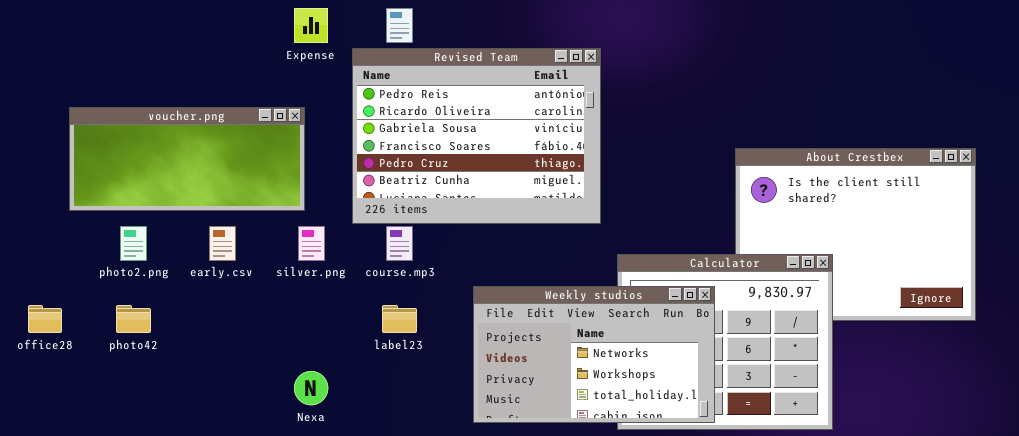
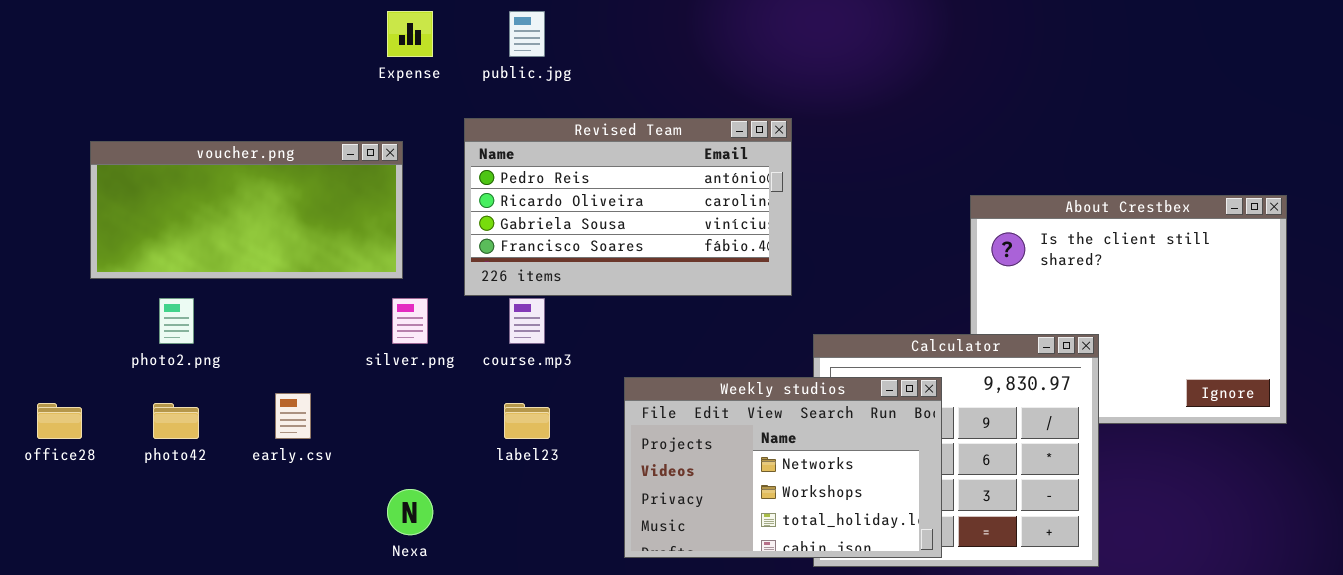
Revised Team: [352,48,601,224] -> [464,118,792,296], resized
early.csv: [209,226,236,261] -> [275,393,311,439], moved

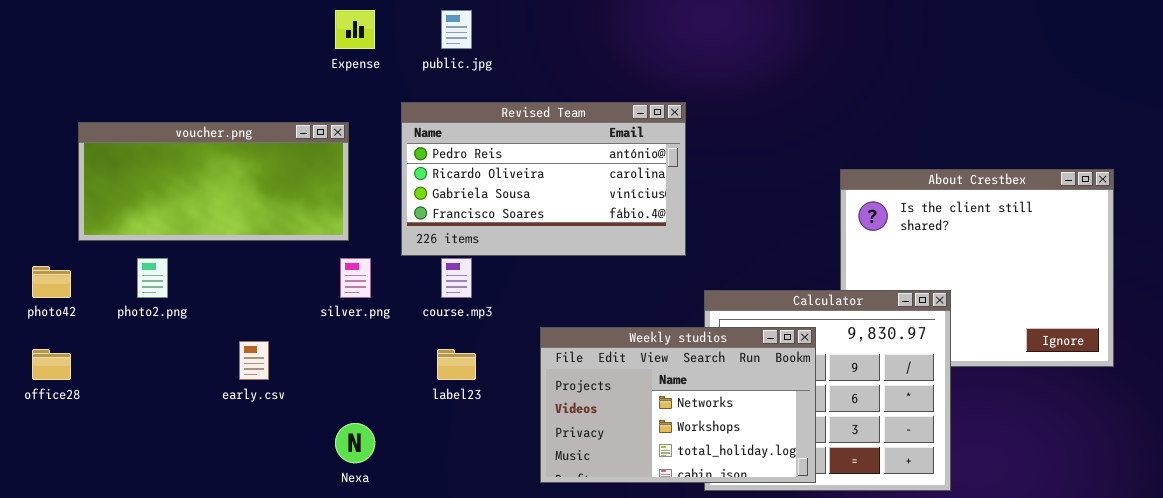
photo42: [153,403,199,439] -> [32,266,71,298], moved

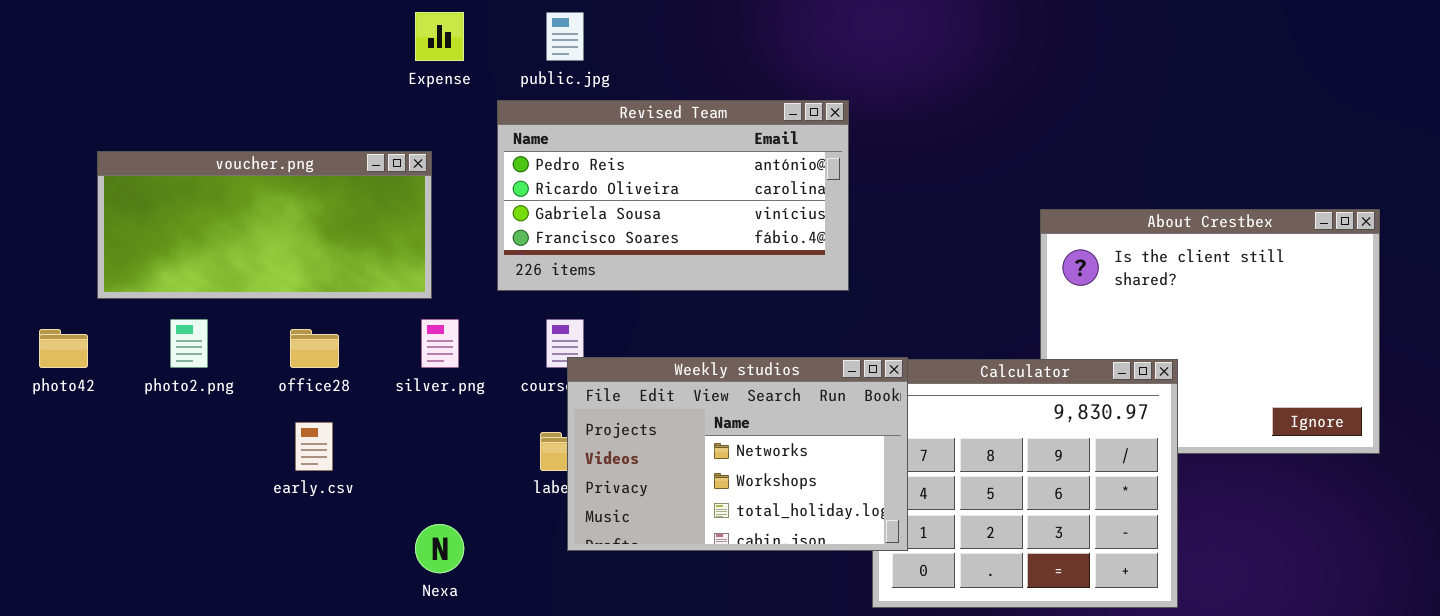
Revised Team: [401,102,686,256] -> [497,100,849,291], moved
Weekly studios: [540,327,816,483] -> [567,357,908,551], moved
office28: [32,349,71,380] -> [290,329,339,368], moved

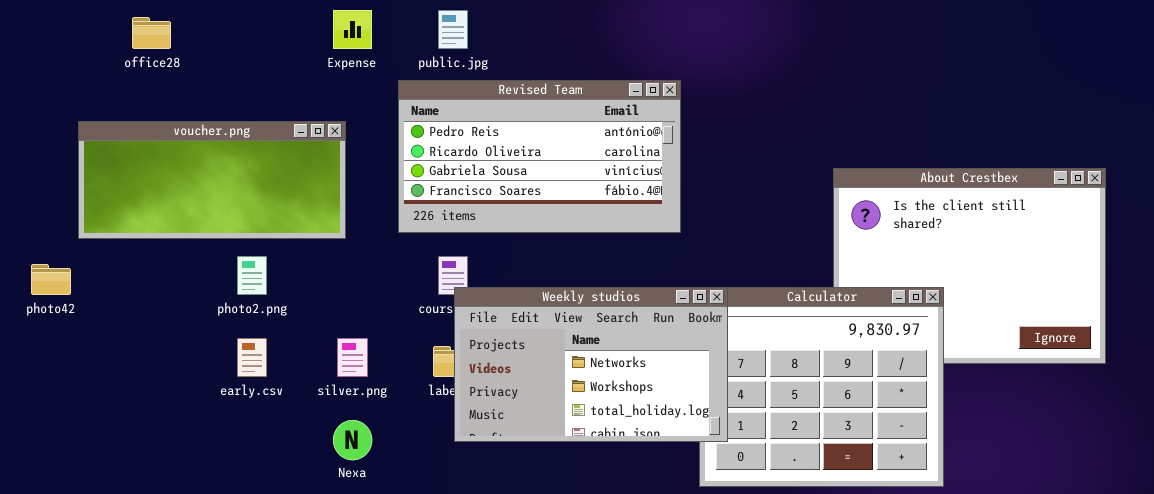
photo2.png: [170,319,208,368] -> [237,256,267,295], moved
silver.png: [421,319,459,368] -> [337,338,368,377], moved
office28: [290,329,339,368] -> [132,17,171,49], moved

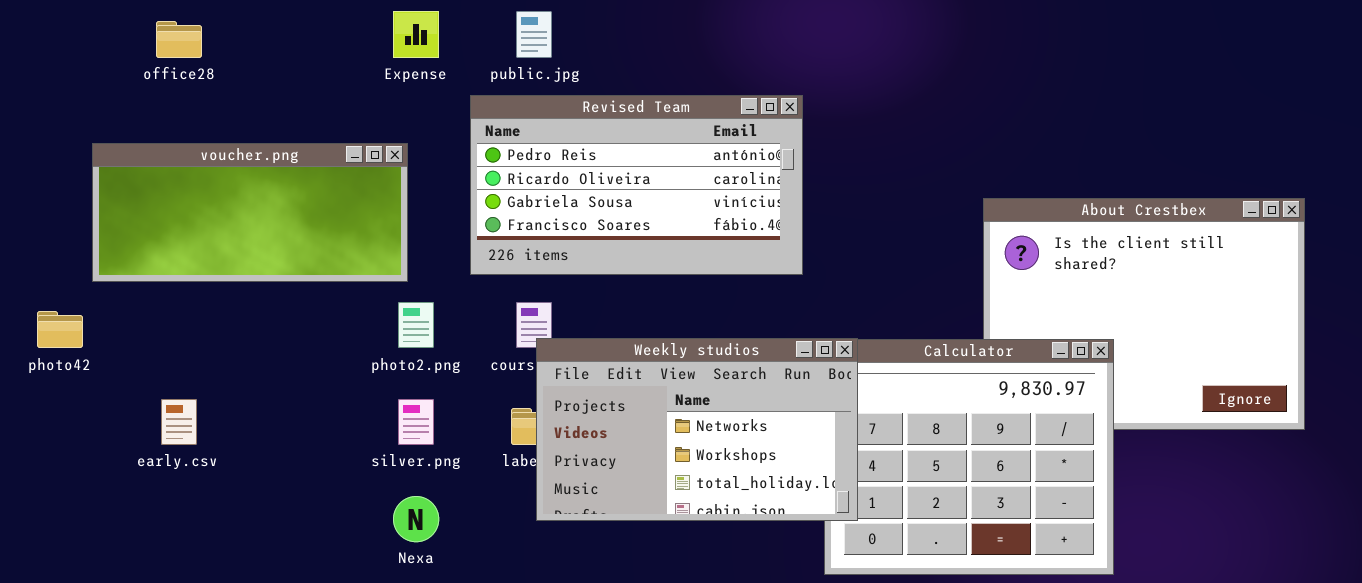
photo2.png: [237,256,267,295] -> [398,302,434,348], moved
early.csv: [237,338,267,377] -> [161,399,197,445], moved

